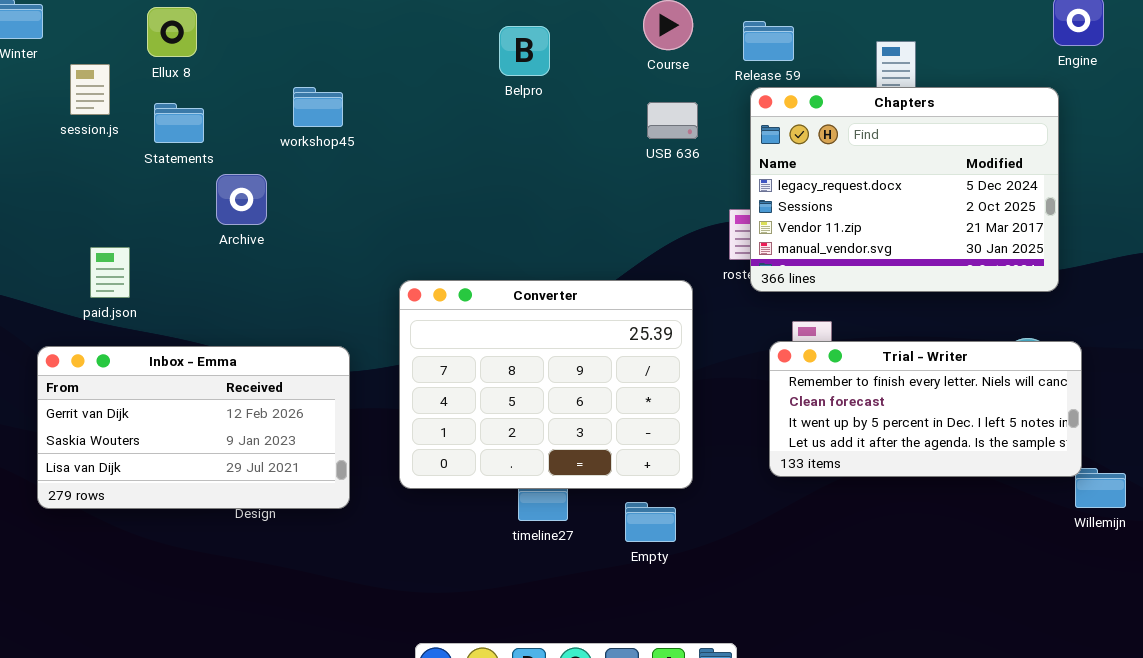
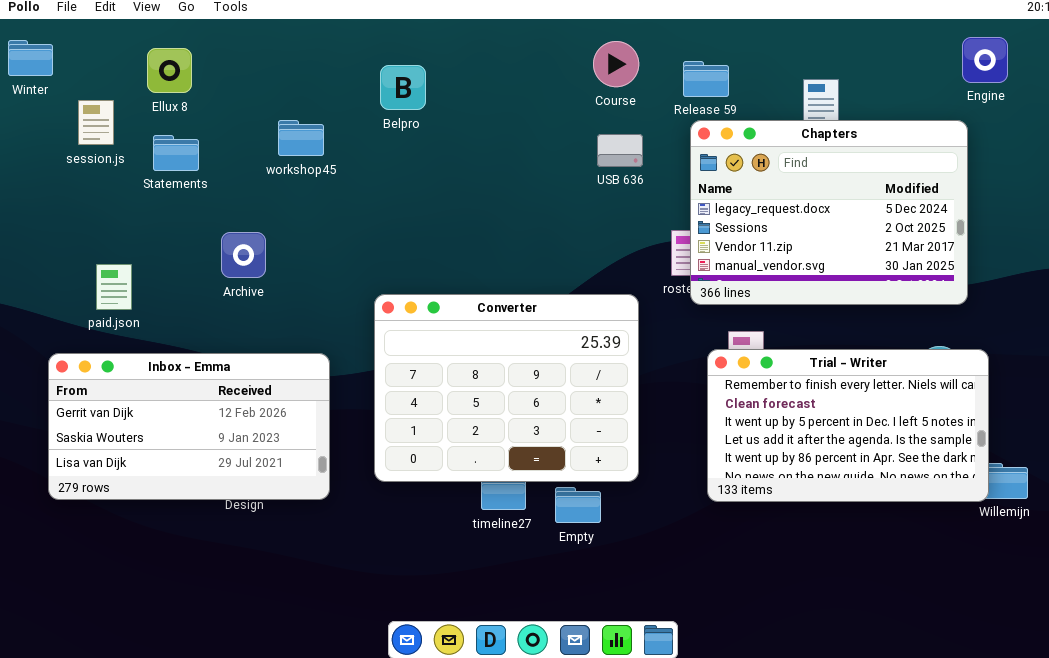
Belpro: [499,26,550,76] -> [380,65,426,110], moved
Archive: [216,174,267,225] -> [221,232,266,278], moved
Trial - Writer: [769,341,1082,477] -> [707,349,989,502], resized
Empty: [625,502,676,542] -> [555,487,601,523], moved

